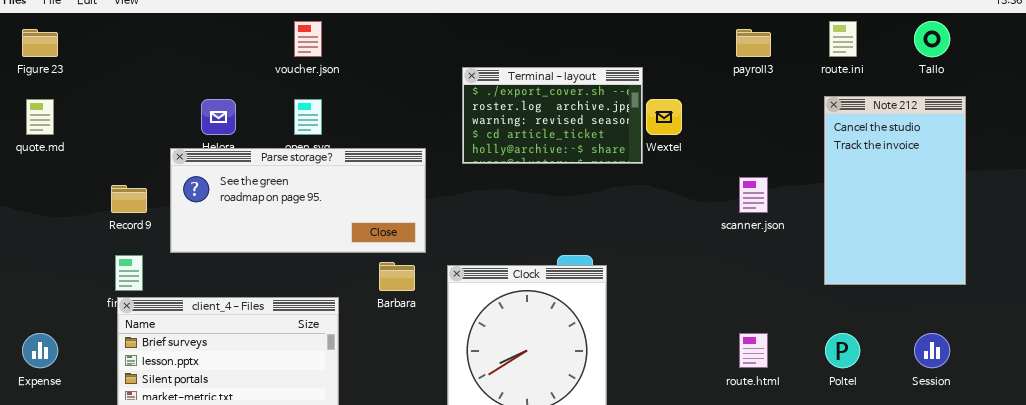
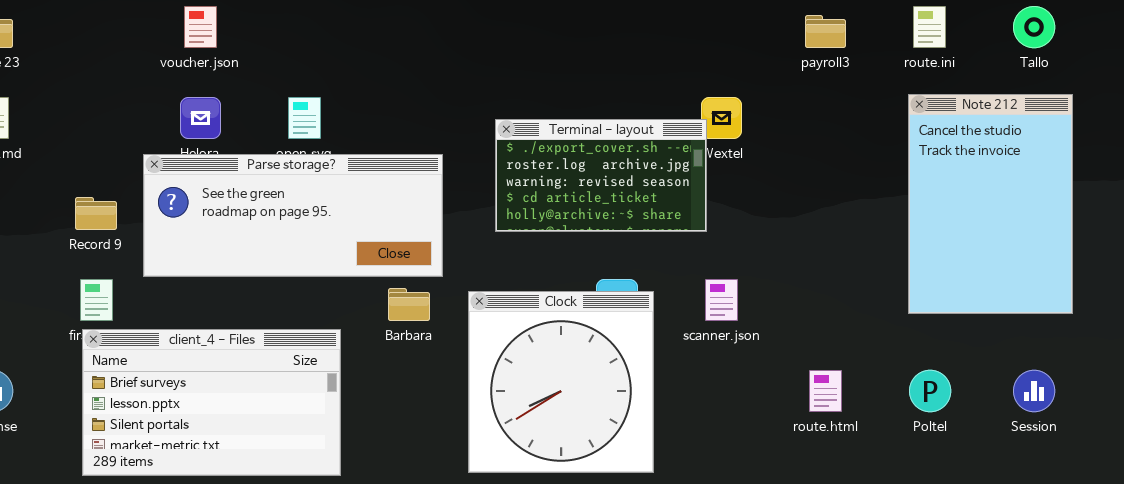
voucher.json: [294,21,322,57] -> [184,6,217,48], moved
Terminal - layout: [462,67,643,164] -> [495,119,707,232], moved
scanner.json: [739,177,768,213] -> [705,279,738,321], moved

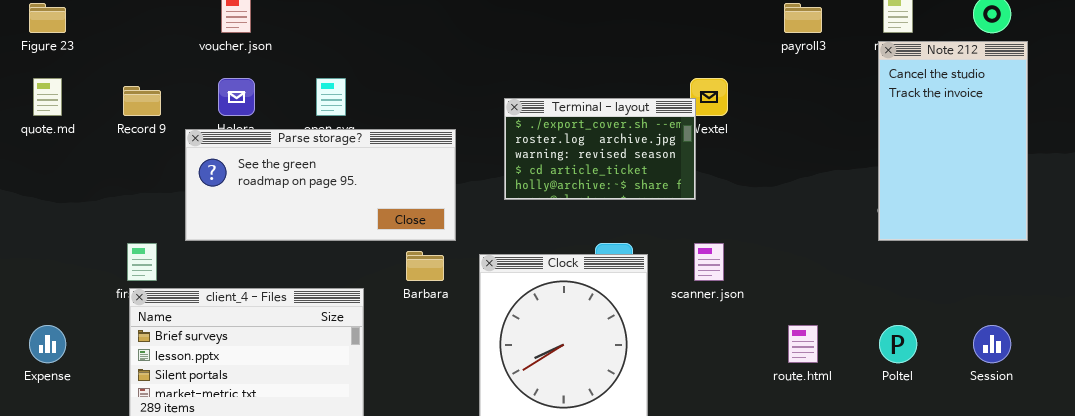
Note 212: [908,94,1073,314] -> [878,41,1028,241], moved
Record 9: [75,197,117,230] -> [123,86,161,116], moved

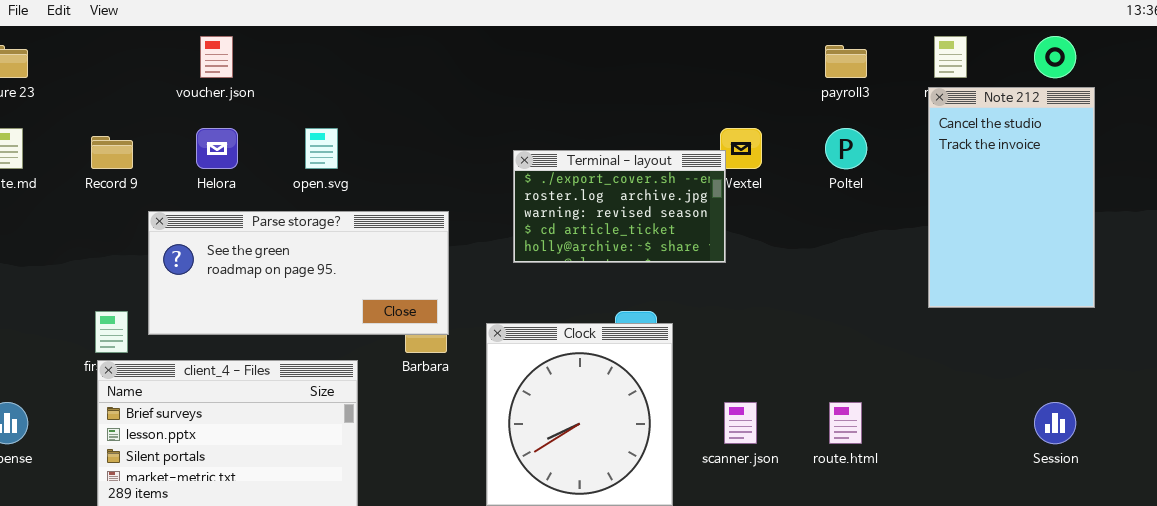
Parse storage?: [185,129,456,241] -> [148,211,449,335], moved
scanner.json: [694,243,724,281] -> [724,402,757,444], moved
Poltel: [879,325,917,363] -> [825,128,867,169], moved

